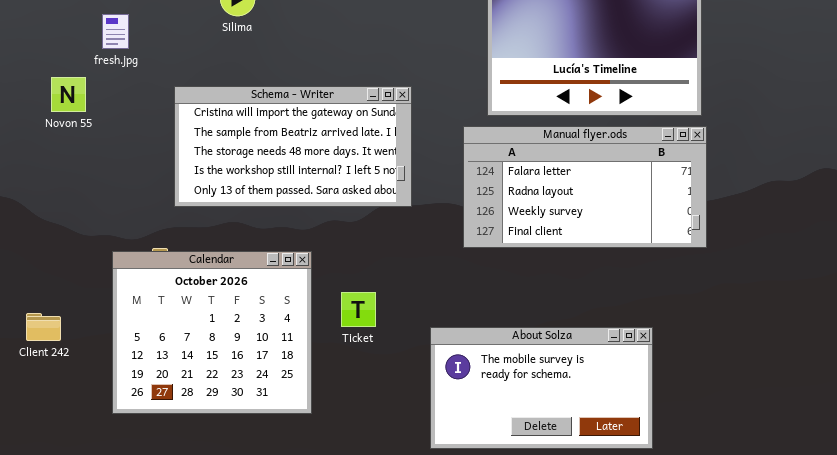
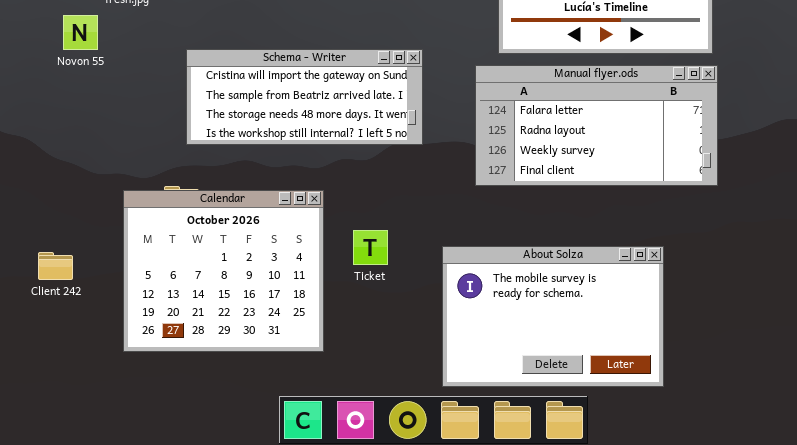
Schema - Writer: [174,86,412,207] -> [186,49,423,145], resized
About Solza: [430,327,653,449] -> [442,246,664,387], resized

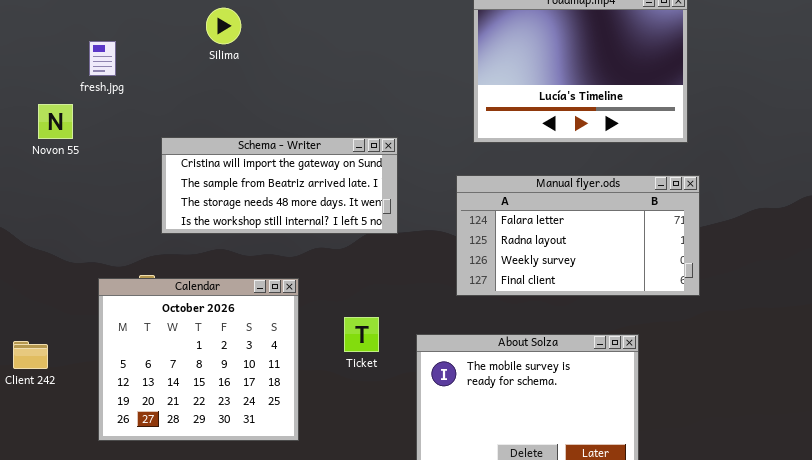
Manual flyer.ods: [475,65,718,186] -> [456,175,700,296], moved
Ticket: [353,230,388,265] -> [344,317,379,352], moved

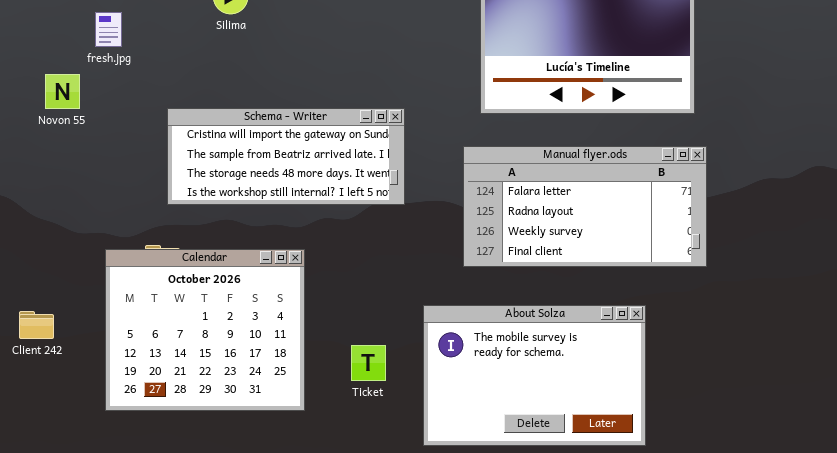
Ticket: [344,317,379,352] -> [351,345,386,381], moved

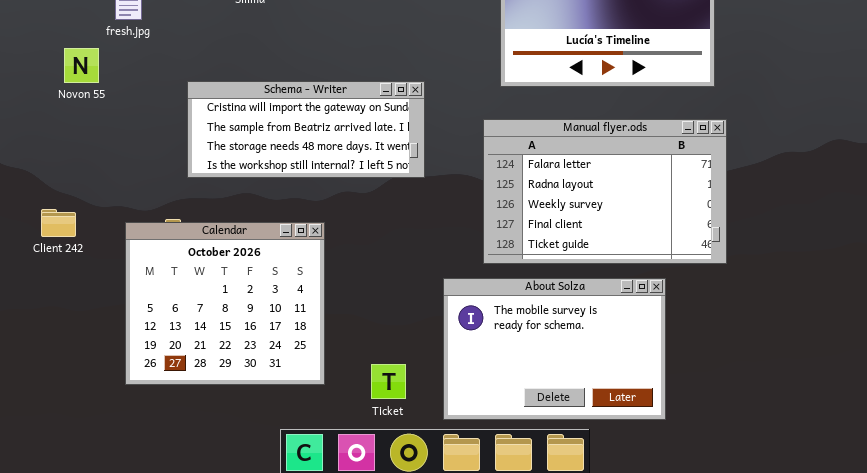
Manual flyer.ods: [463,146,707,267] -> [483,119,727,264], resized
Client 242: [19,311,54,339] -> [41,209,76,237], moved
Ticket: [351,345,386,381] -> [371,364,406,399], moved

